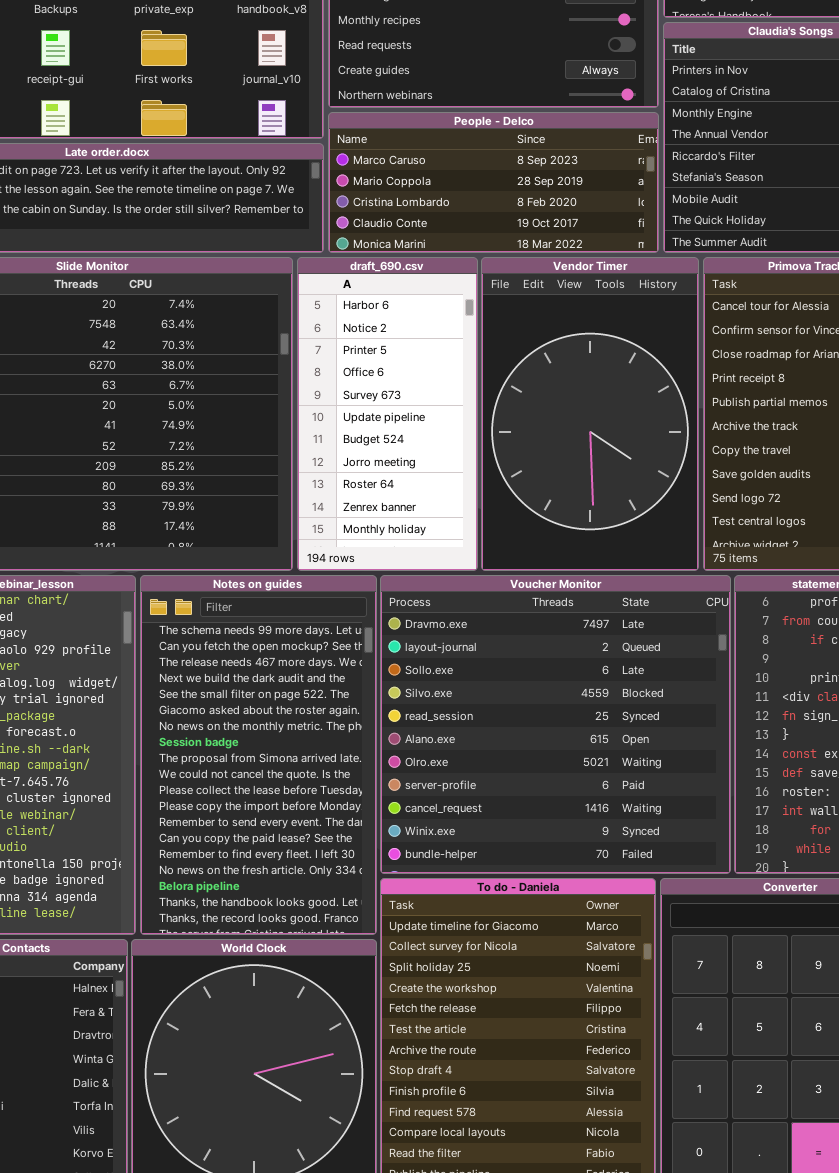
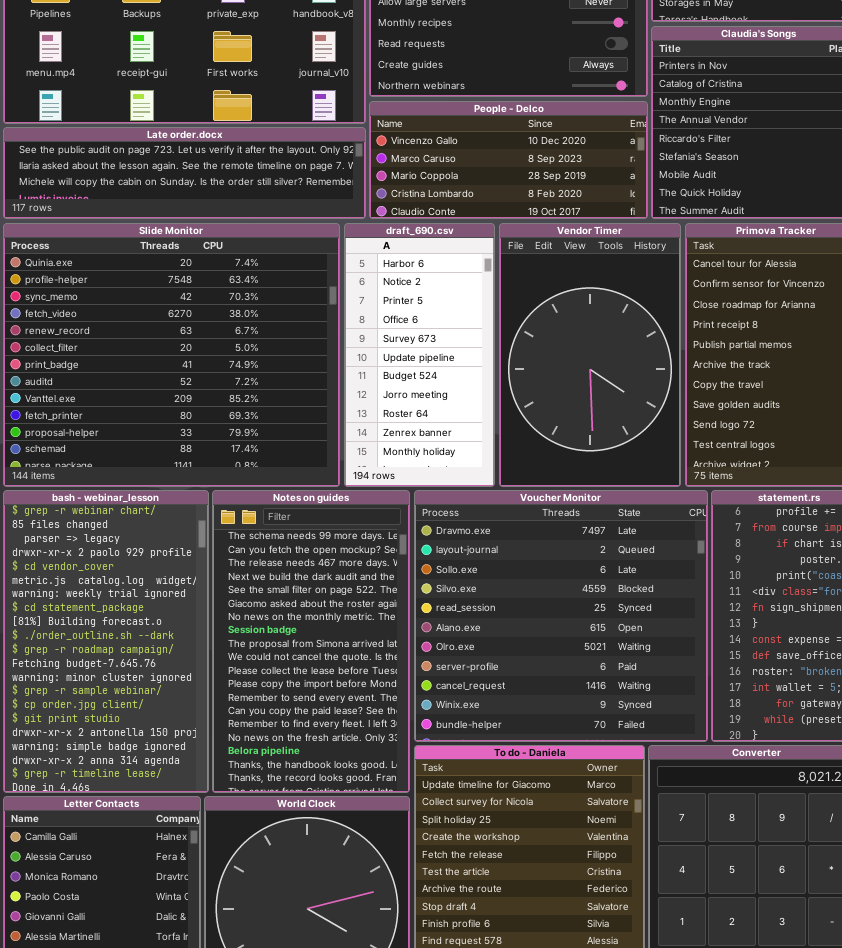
People - Delco: [328,112,659,253] -> [369,101,648,219], scrolled up 1 row

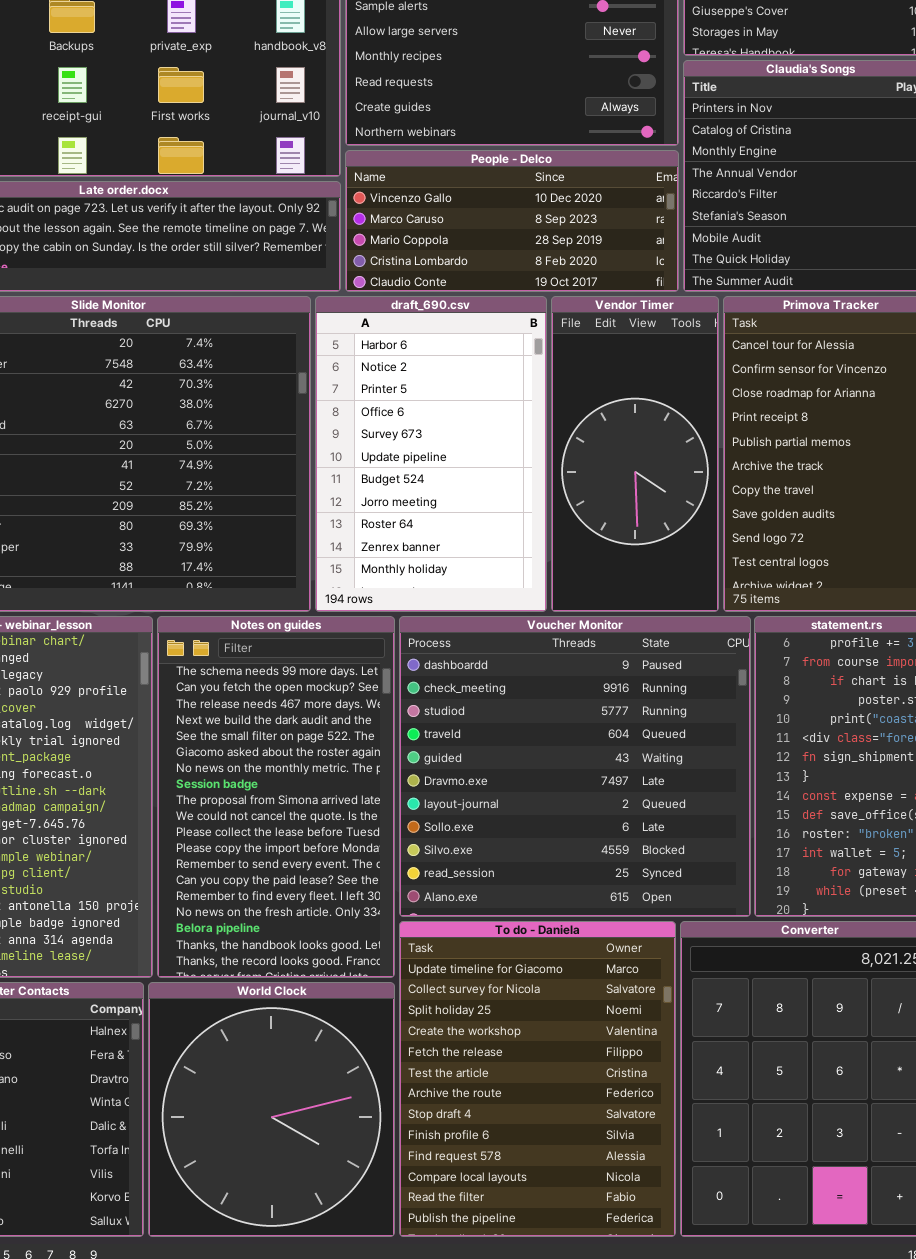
draft_690.csv: [344,223,495,487] -> [315,296,547,612], resized
Vendor Timer: [499,223,681,487] -> [551,296,719,612], resized
Voucher Monitor: [414,490,708,742] -> [399,616,751,917], scrolled up 5 rows

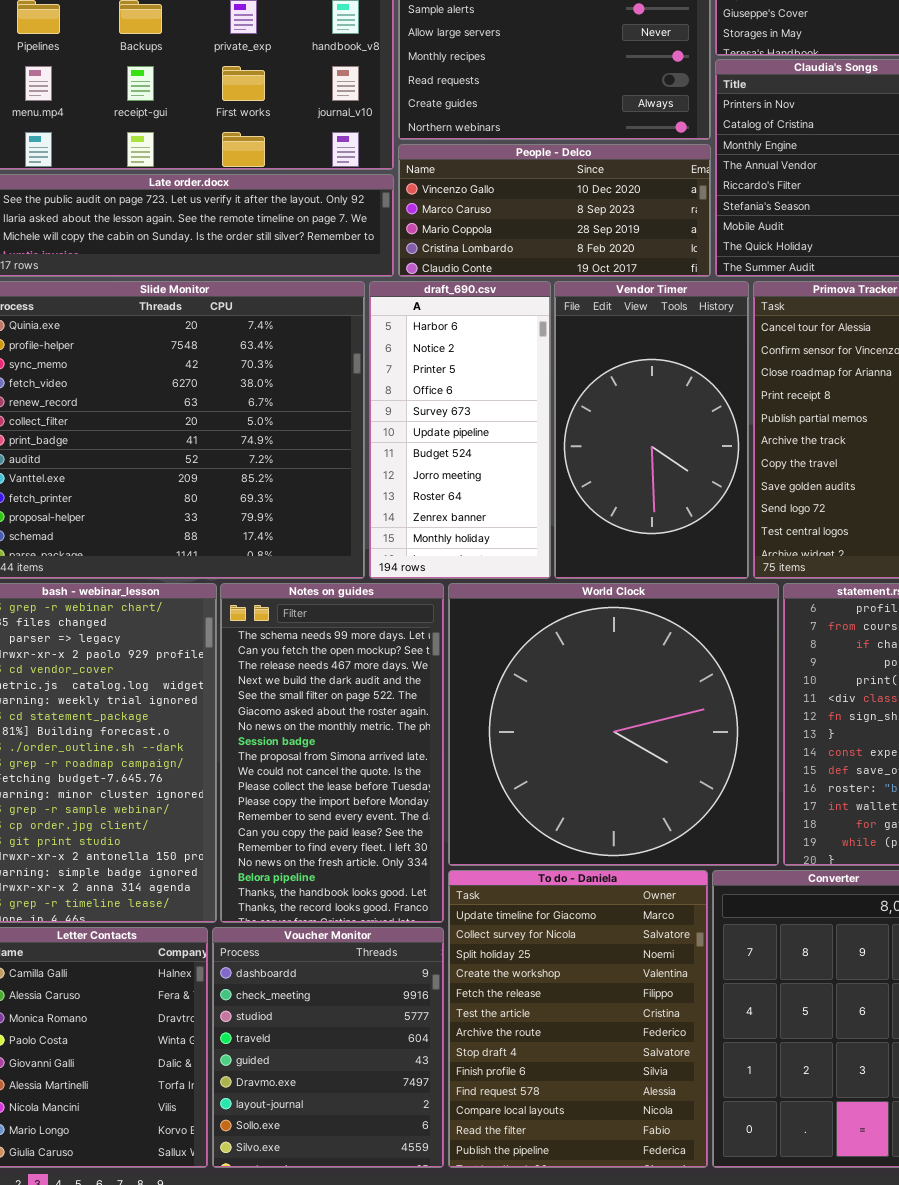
draft_690.csv: [315,296,547,612] -> [369,281,551,579], resized
Vendor Timer: [551,296,719,612] -> [554,281,749,579], resized
Voucher Monitor: [399,616,751,917] -> [212,927,444,1168], moved, resized
World Clock: [148,982,395,1237] -> [448,583,779,866], moved, resized

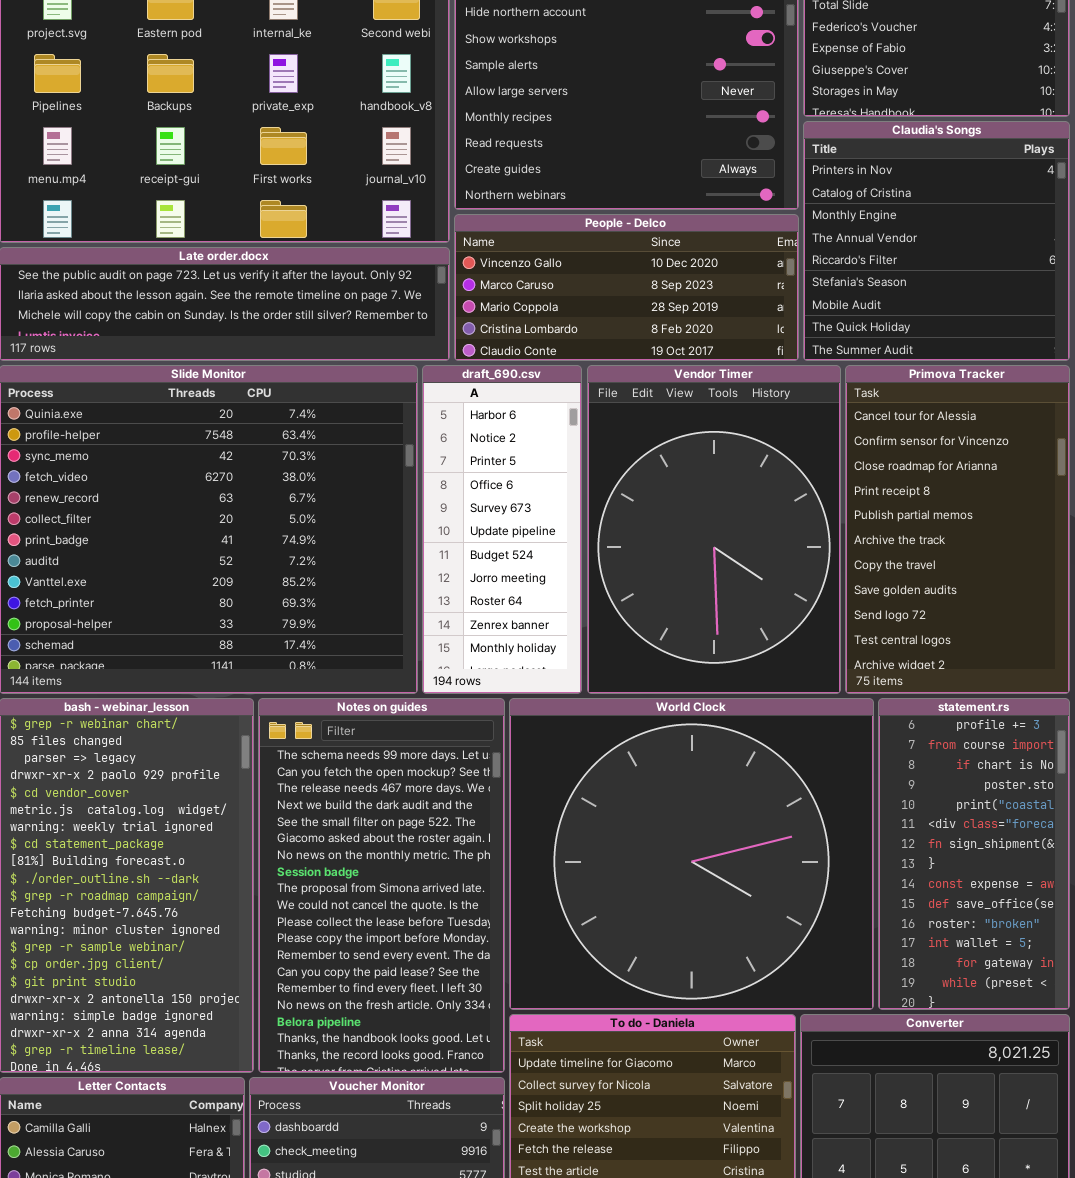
draft_690.csv: [369,281,551,579] -> [422,365,582,694], resized
Vendor Timer: [554,281,749,579] -> [587,365,841,694], resized

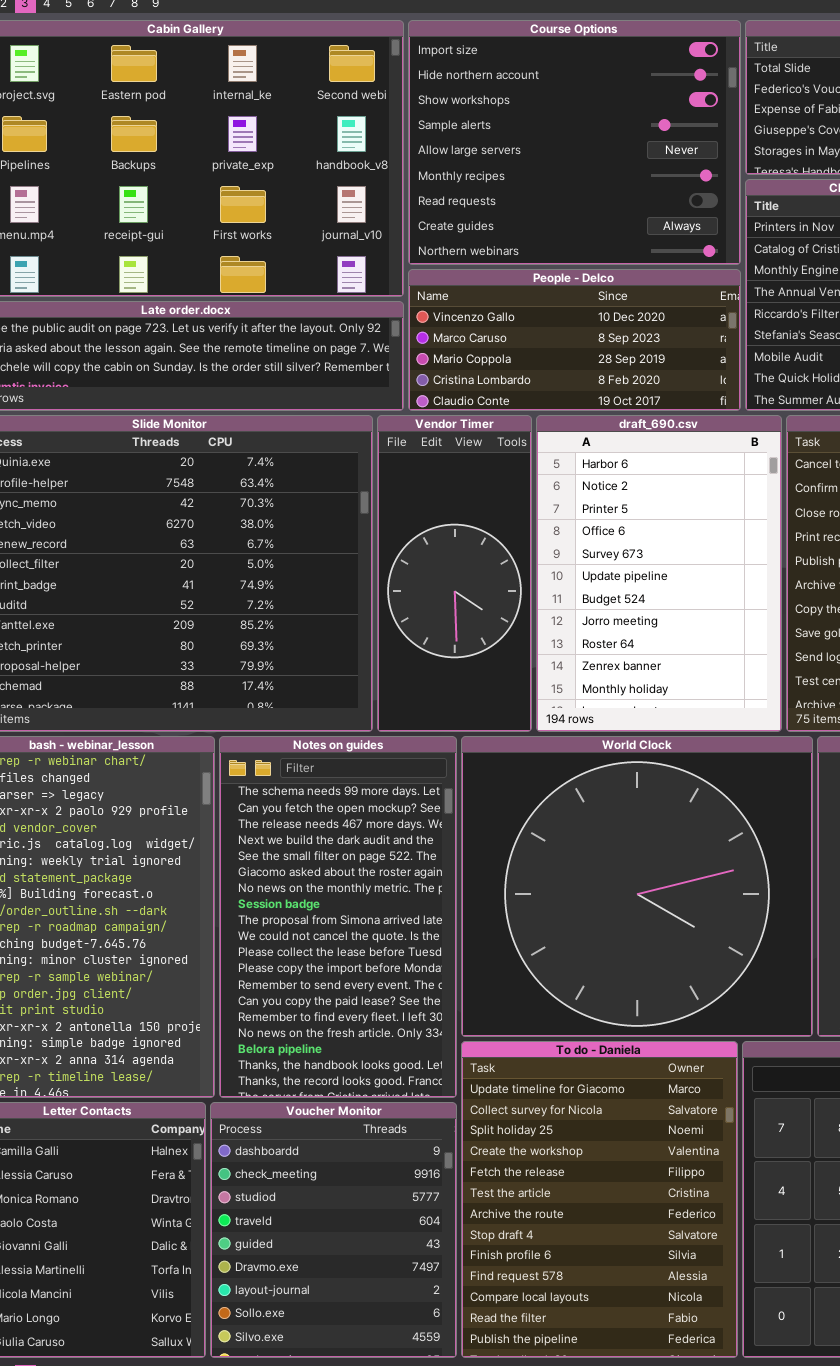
draft_690.csv: [422,365,582,694] -> [536,415,782,732], moved, resized
Vendor Timer: [587,365,841,694] -> [377,415,532,732], moved, resized

